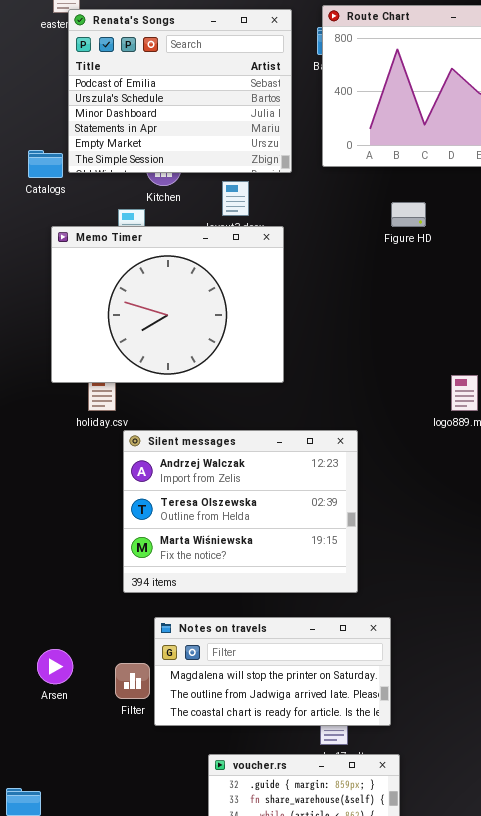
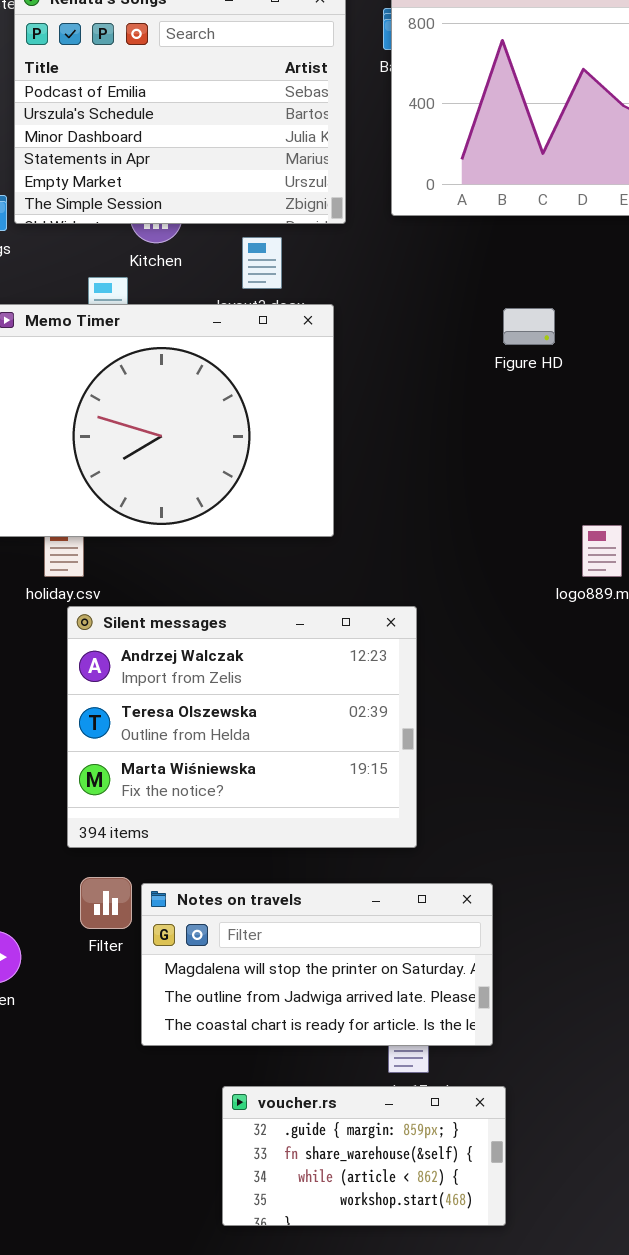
Figure HD: [391,202,426,227] -> [503,308,555,345], moved
Silent messages: [123,430,358,593] -> [67,606,417,848], moved
Filter: [115,663,150,699] -> [80,877,132,929], moved

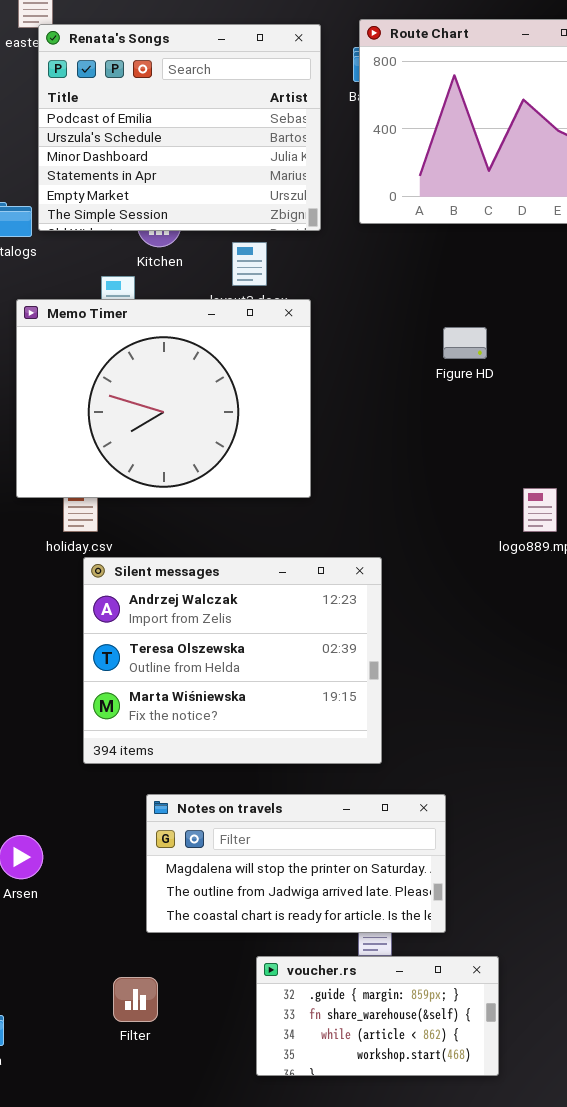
Figure HD: [503,308,555,345] -> [443,327,487,359], moved
Filter: [80,877,132,929] -> [113,977,158,1022], moved
voucher.rs: [222,1086,506,1226] -> [256,956,499,1076], moved

